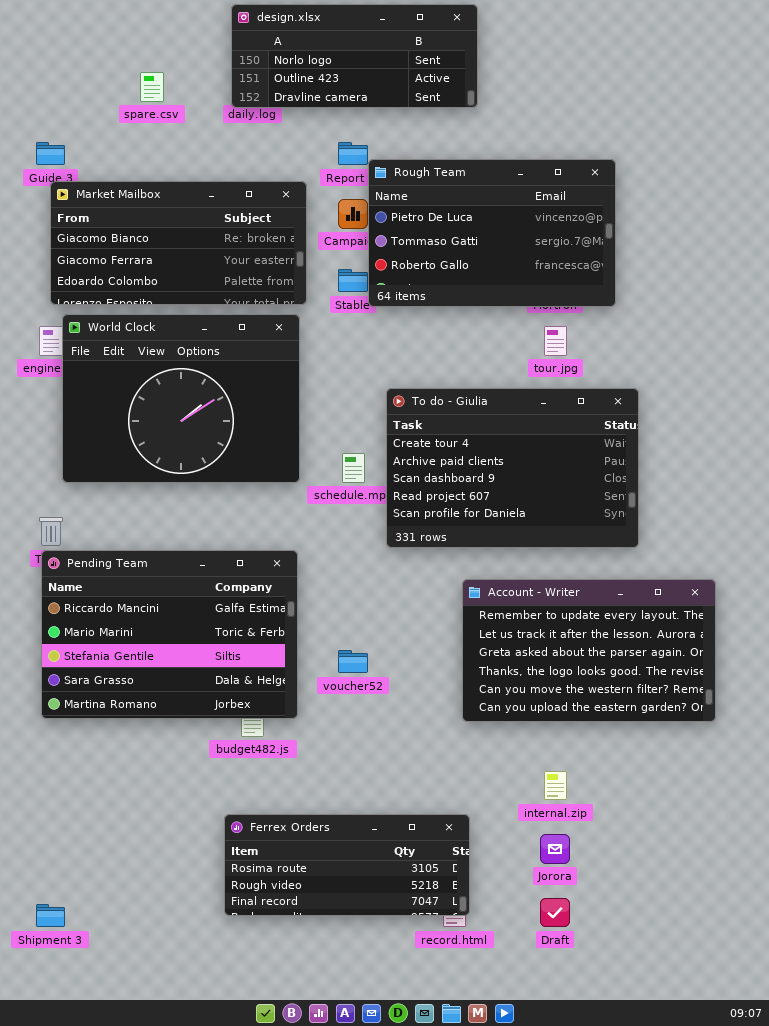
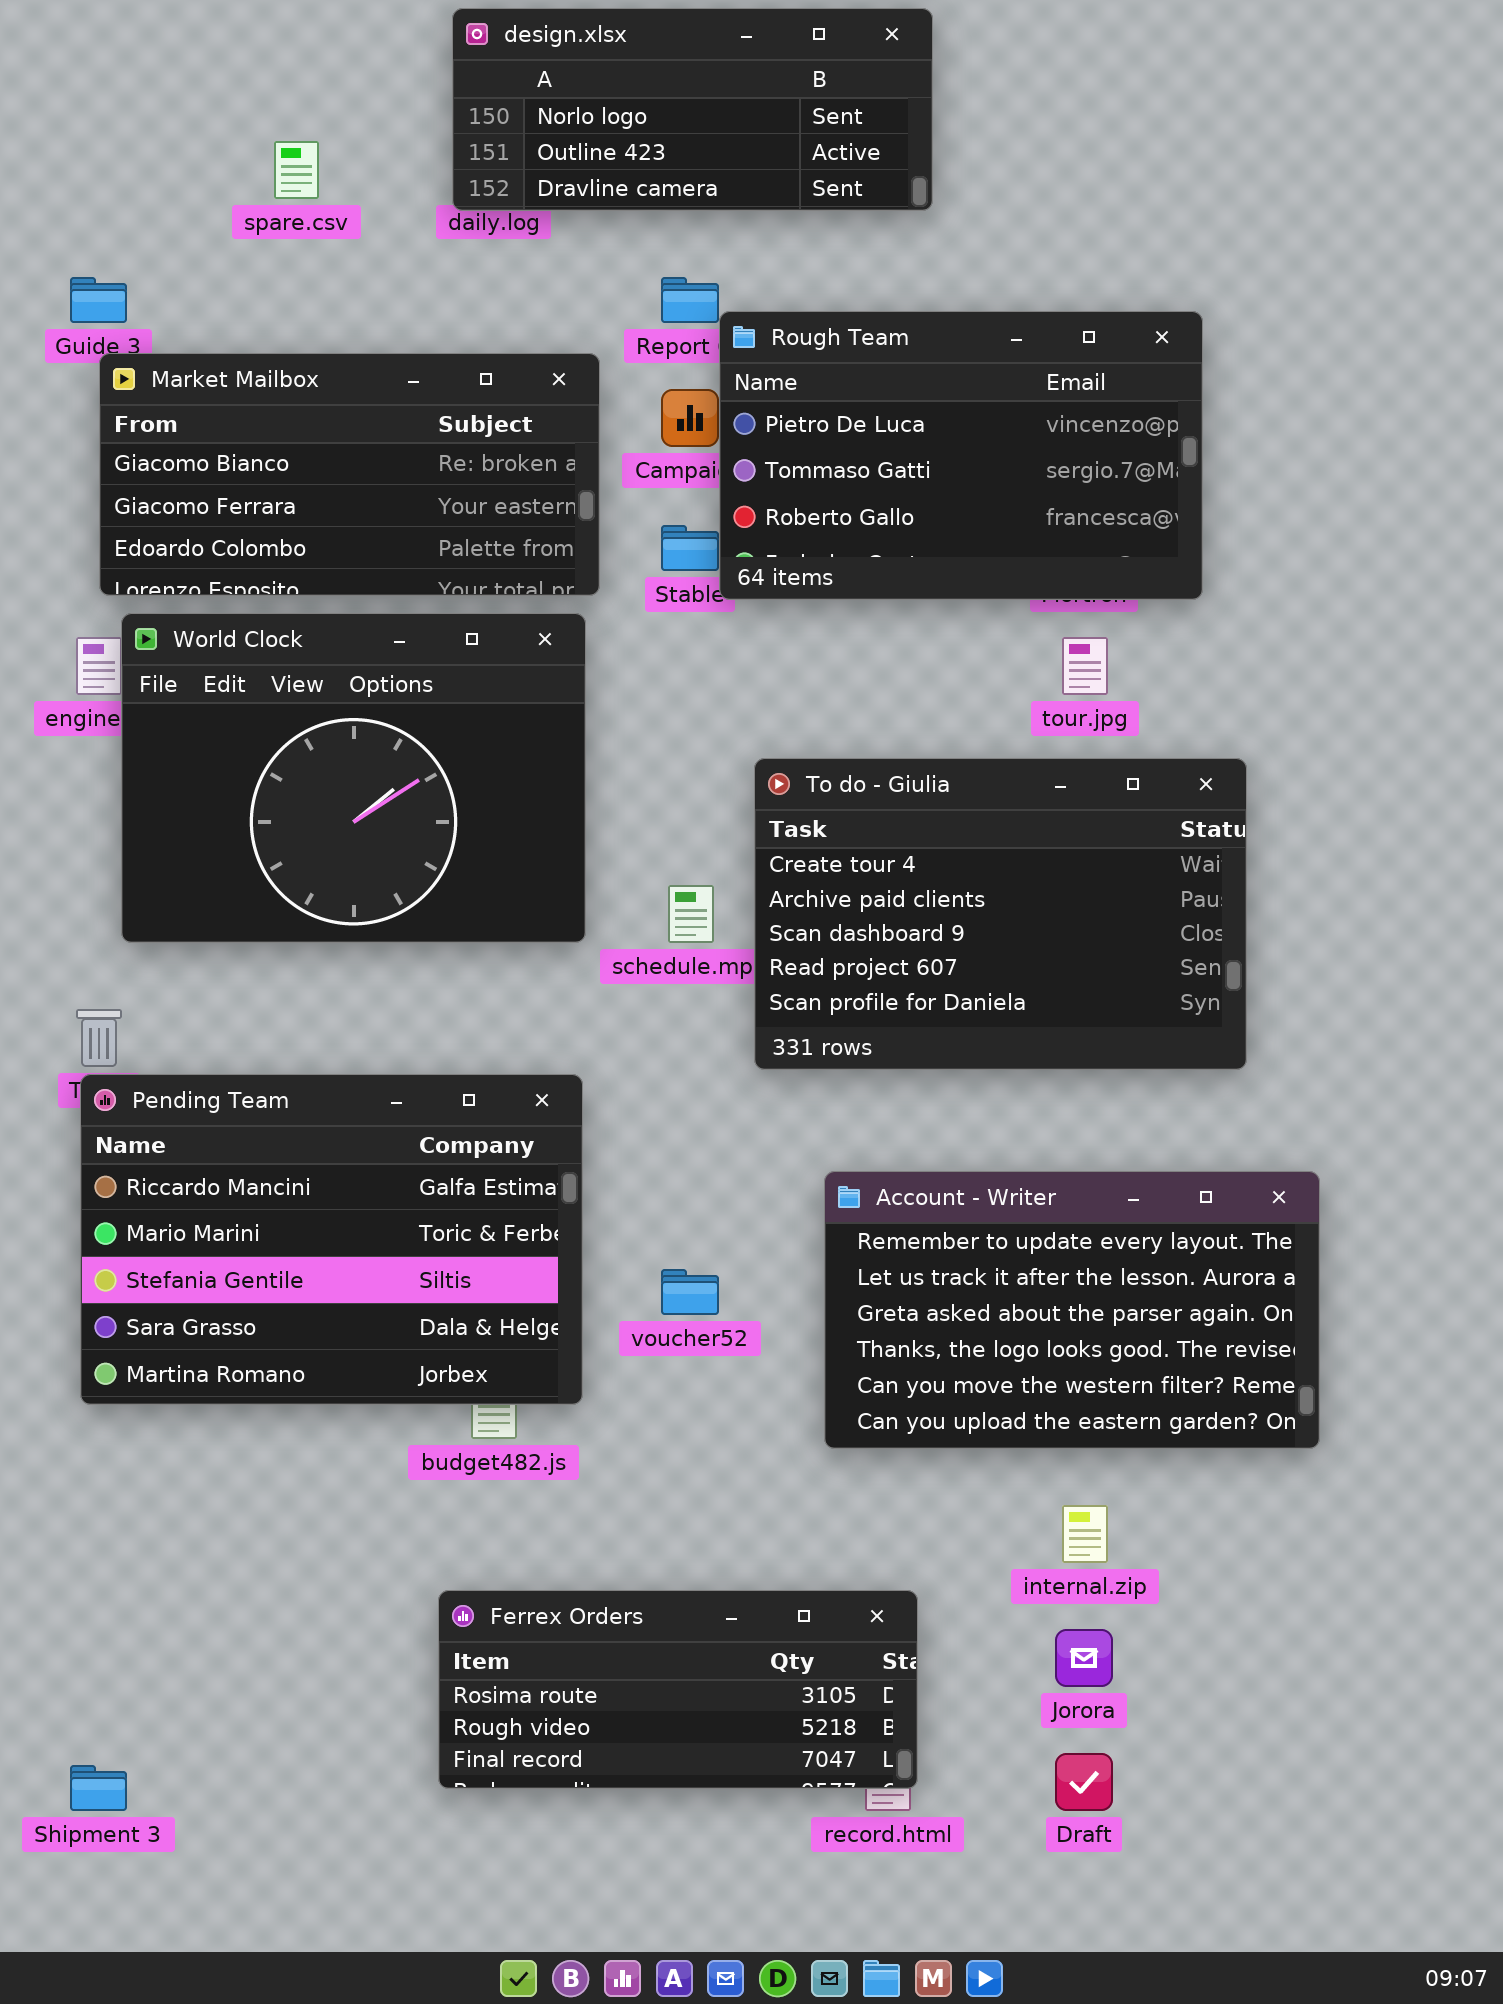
Account - Writer: [462,579,716,722] -> [824,1171,1320,1449], moved

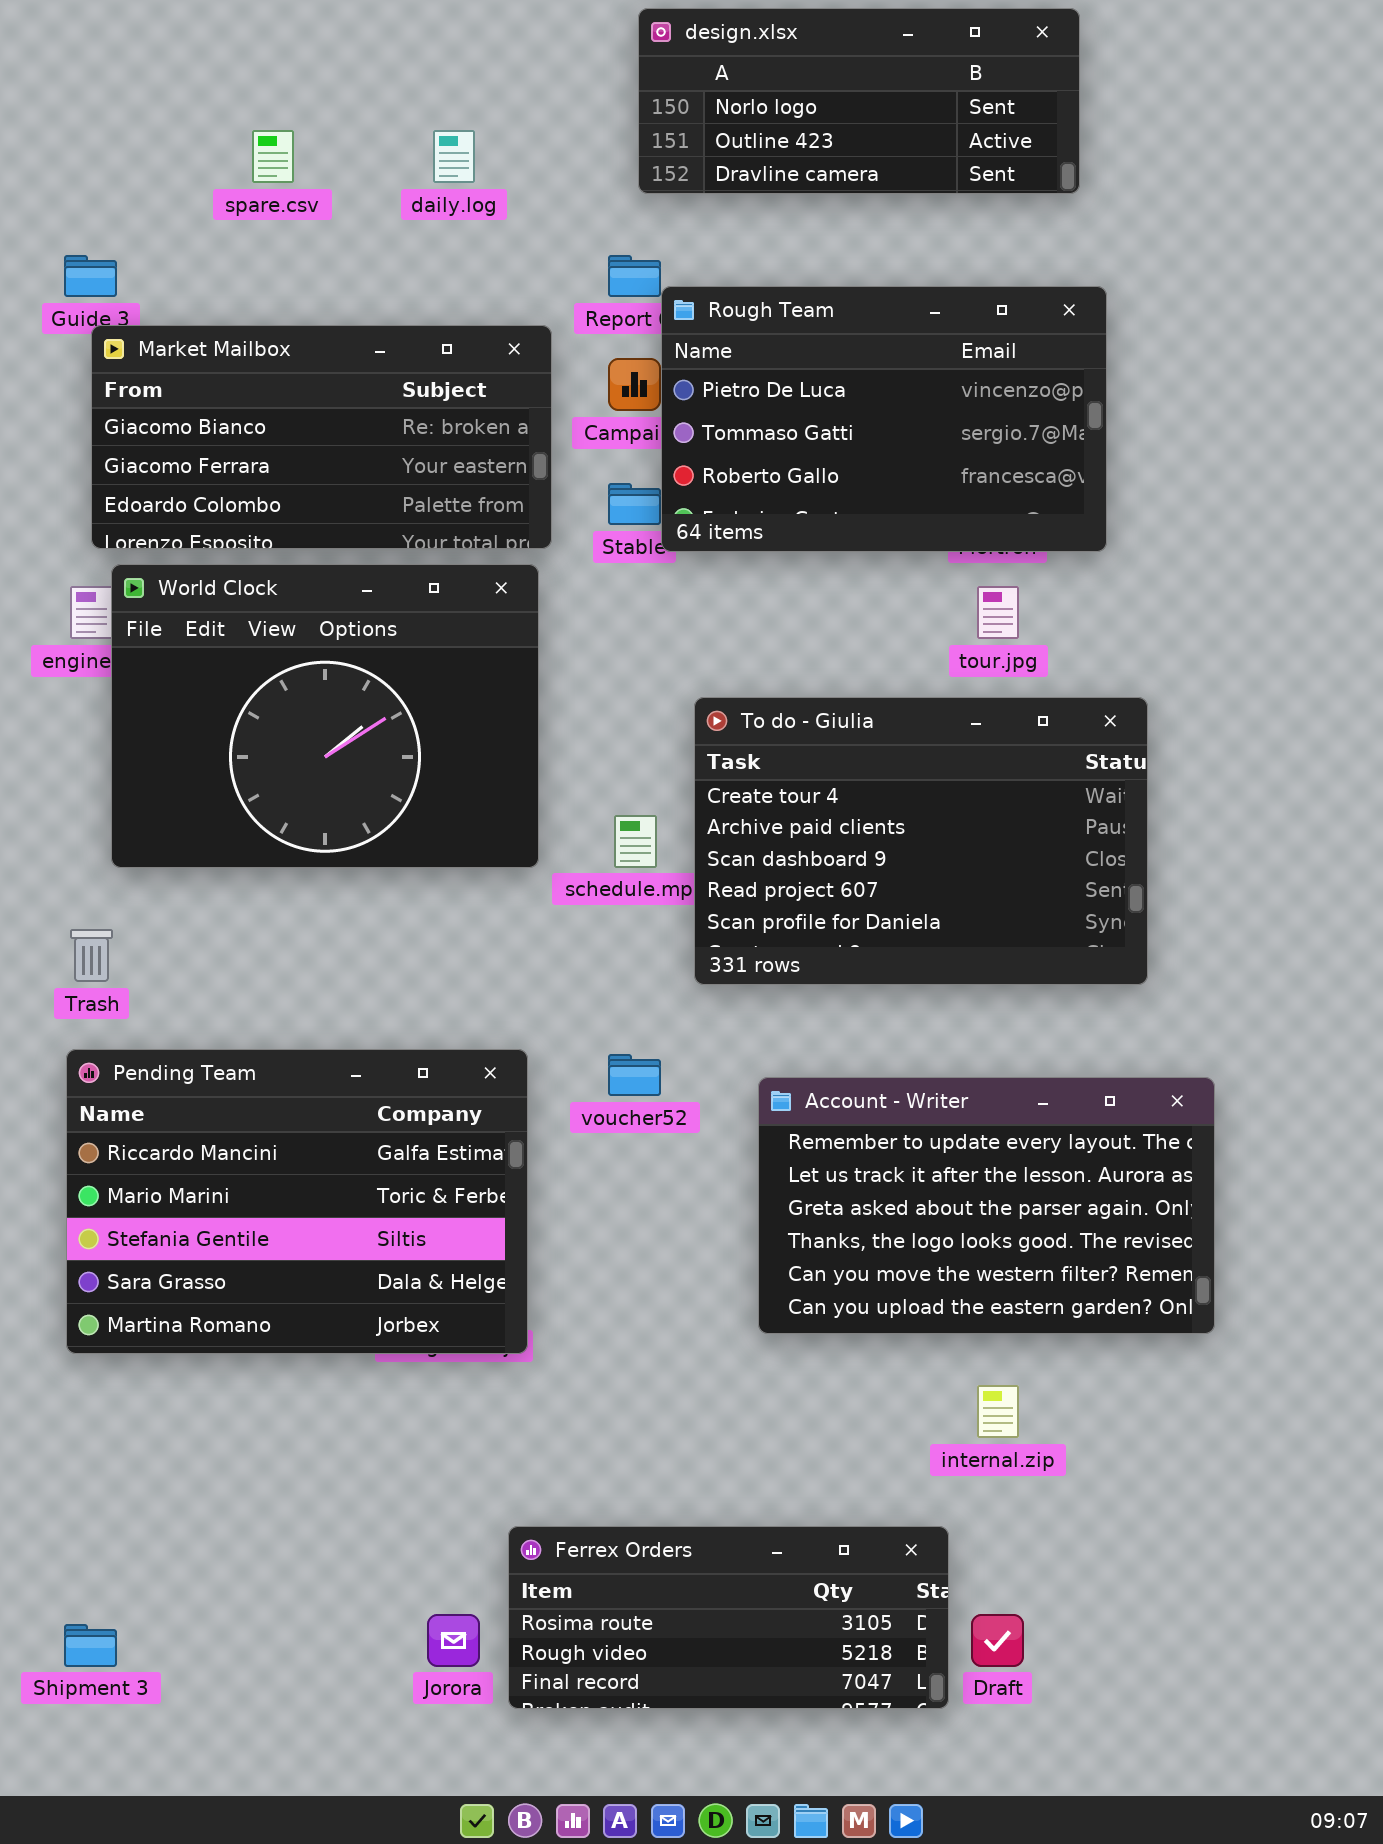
design.xlsx: [452,8,933,211] -> [638,8,1080,194], moved
Pending Team: [80,1074,583,1405] -> [66,1049,528,1354], moved
voucher52: [661,1269,719,1315] -> [608,1054,661,1096], moved
Ferrex Orders: [438,1590,918,1789] -> [508,1526,949,1709], moved
Jorora: [1055,1629,1113,1687] -> [427,1614,480,1667], moved

